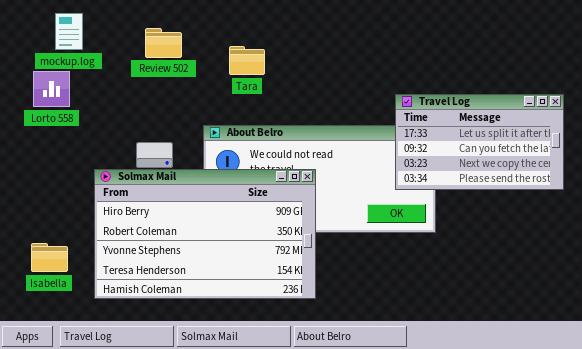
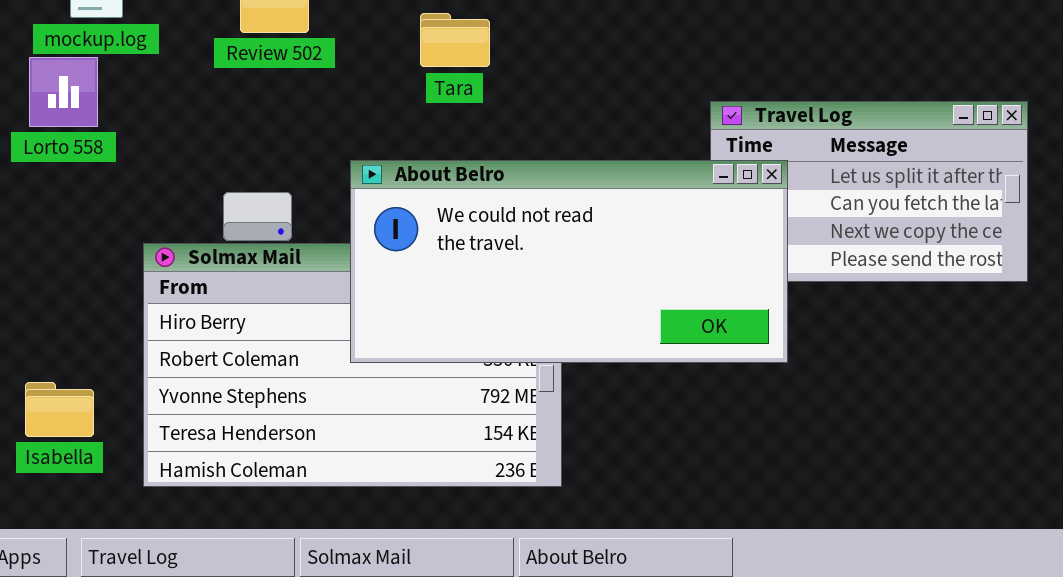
Tara: [229,46,265,75] -> [420,13,490,67], moved
About Belro: [203,125,436,233] -> [350,160,788,363], raised

